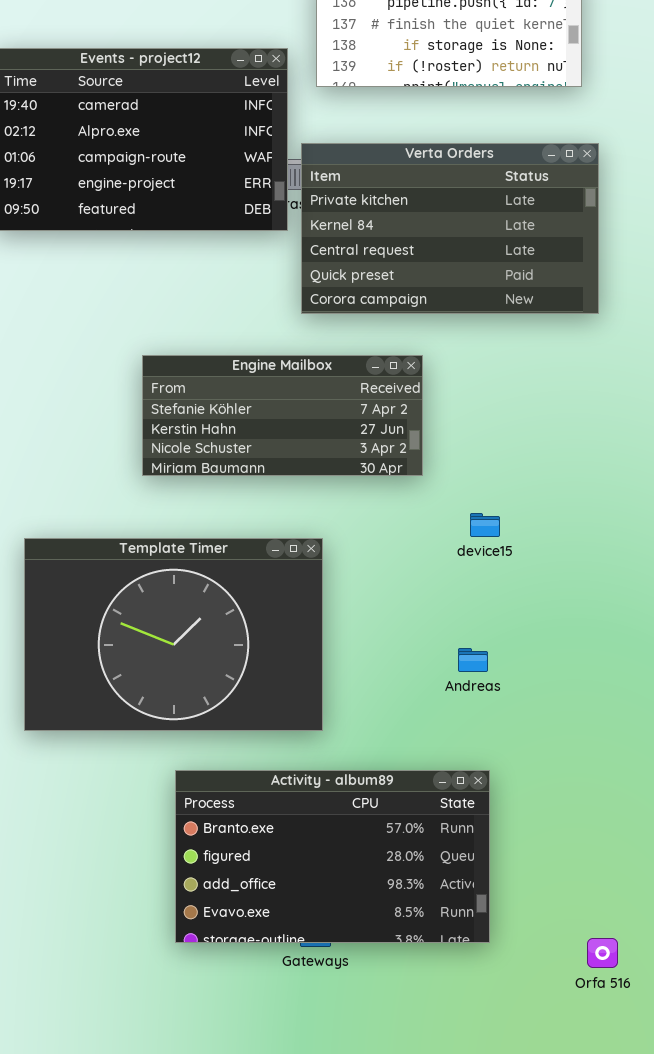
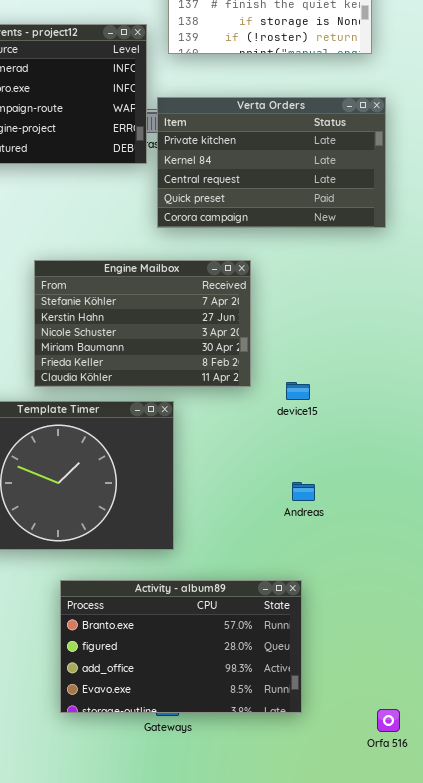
Engine Mailbox: [142,355,423,476] -> [34,260,251,387], resized
Andreas: [458,648,488,672] -> [292,482,315,501], moved

